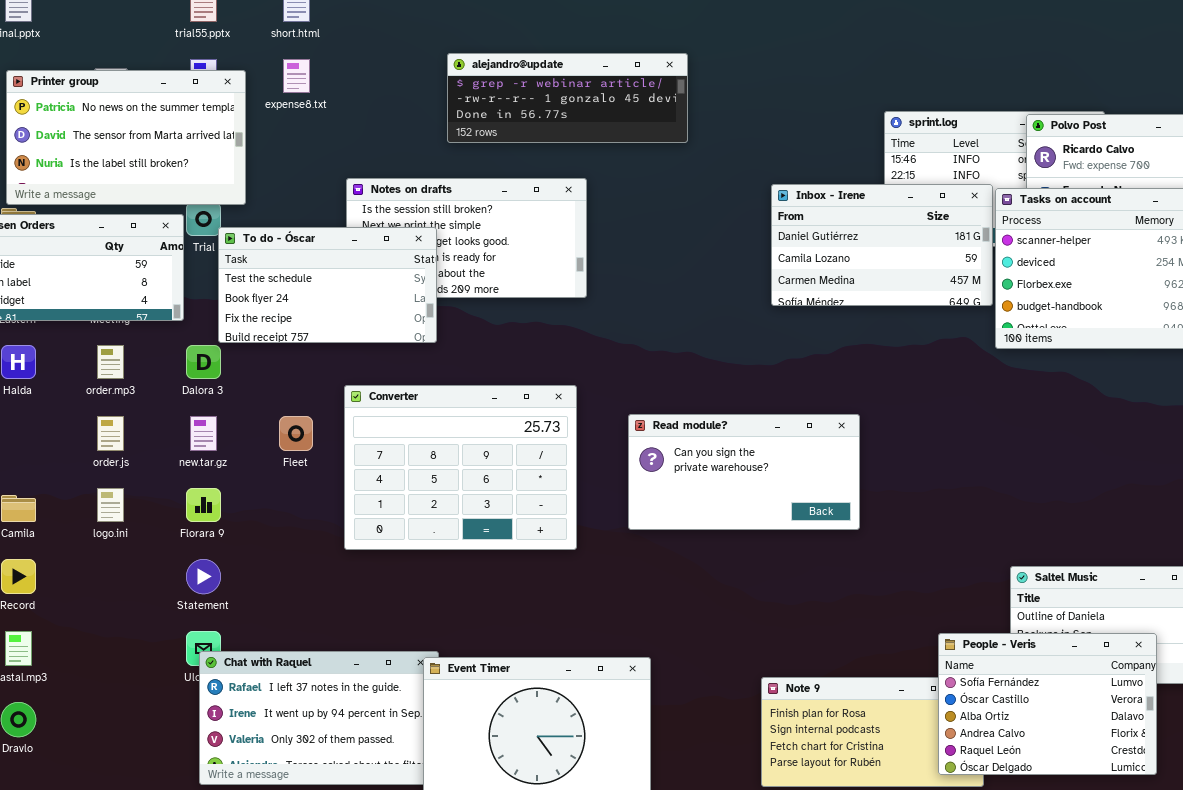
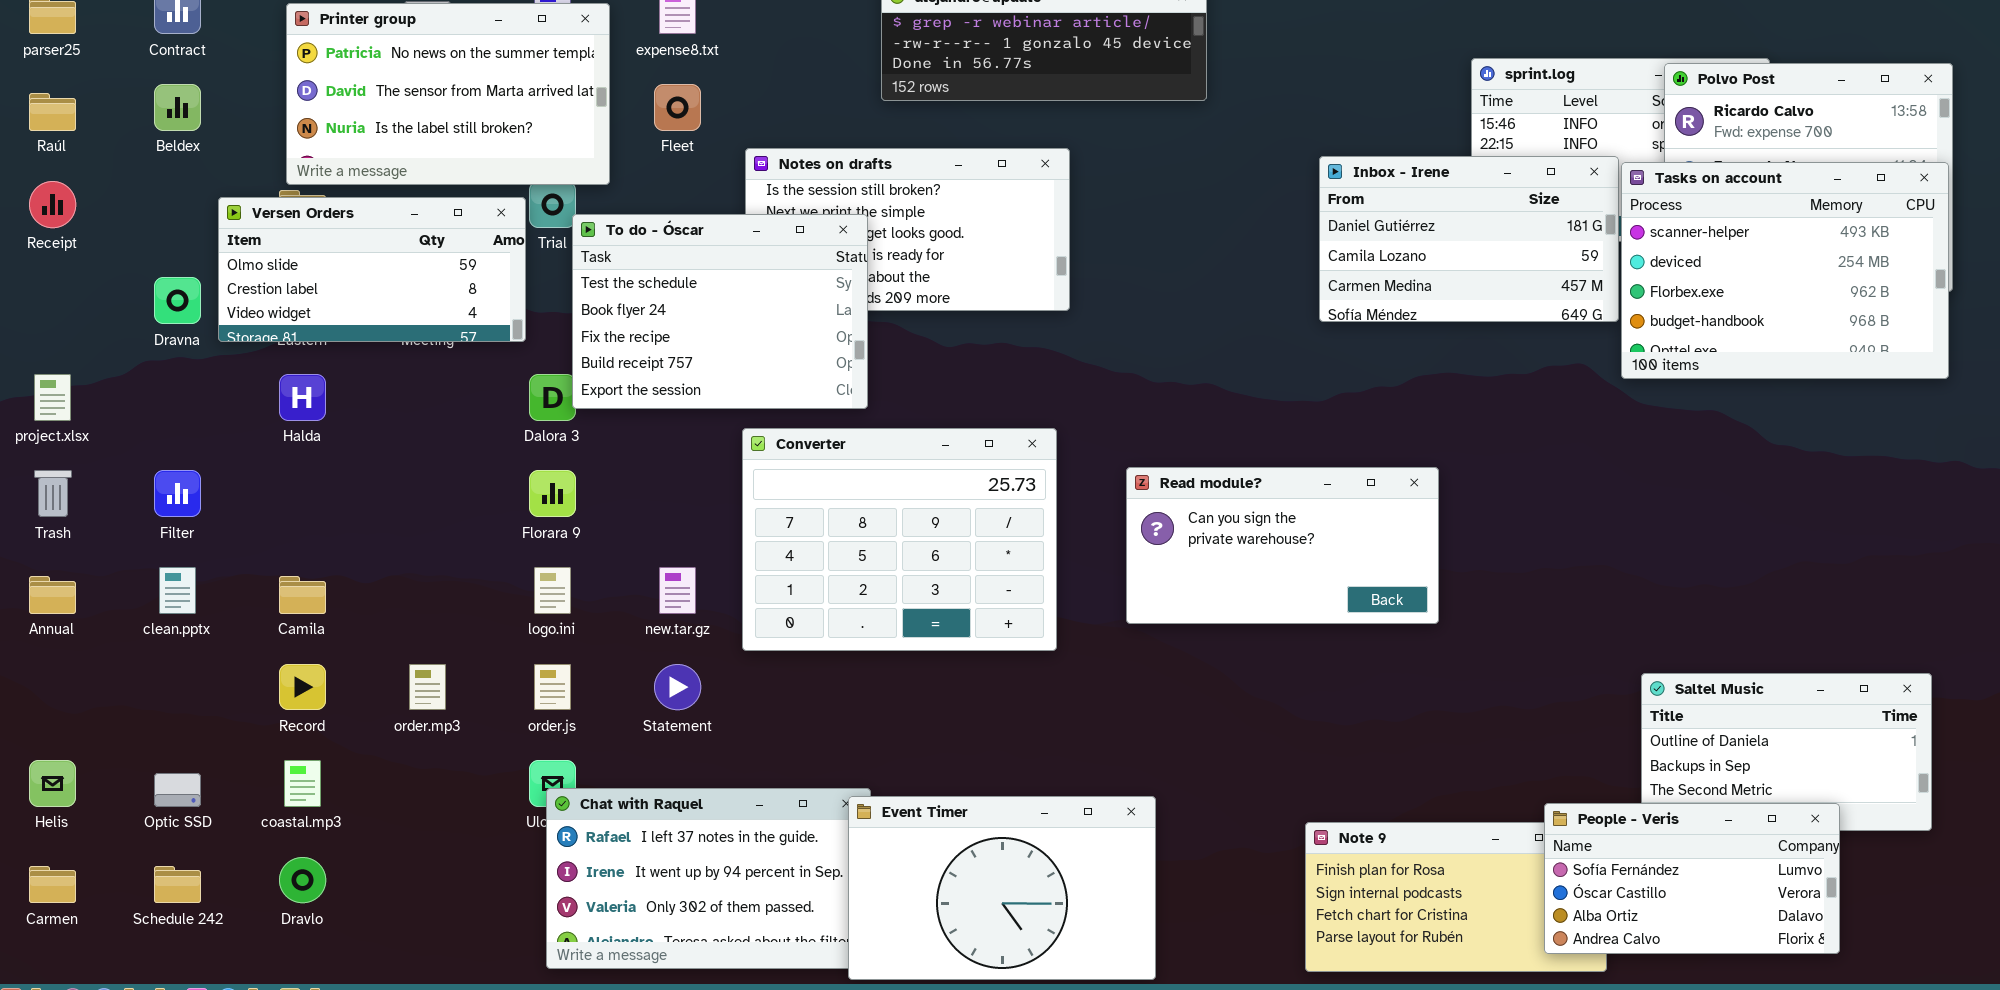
To do - Óscar: [218,227,437,343] -> [572,214,868,409], resized
order.mp3: [97,345,124,379] -> [409,664,446,710], moved
order.js: [97,416,124,451] -> [534,664,571,710], moved
new.tar.gz: [190,416,217,451] -> [659,567,696,614], moved
Fleet: [279,416,313,451] -> [654,84,701,131], moved
logo.ini: [97,488,124,522] -> [534,567,571,614], moved
Florara 9: [186,488,221,522] -> [529,470,576,517], moved
Statement: [186,559,221,594] -> [654,664,701,710], moved
People - Veris: [938,633,1157,775] -> [1544,803,1840,954], resized

